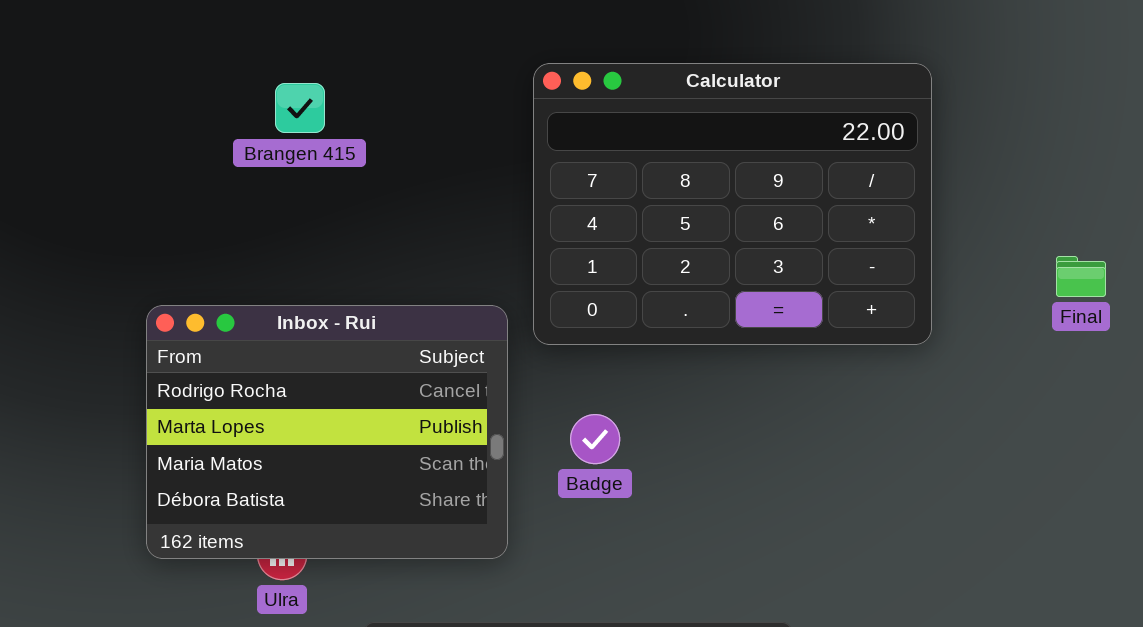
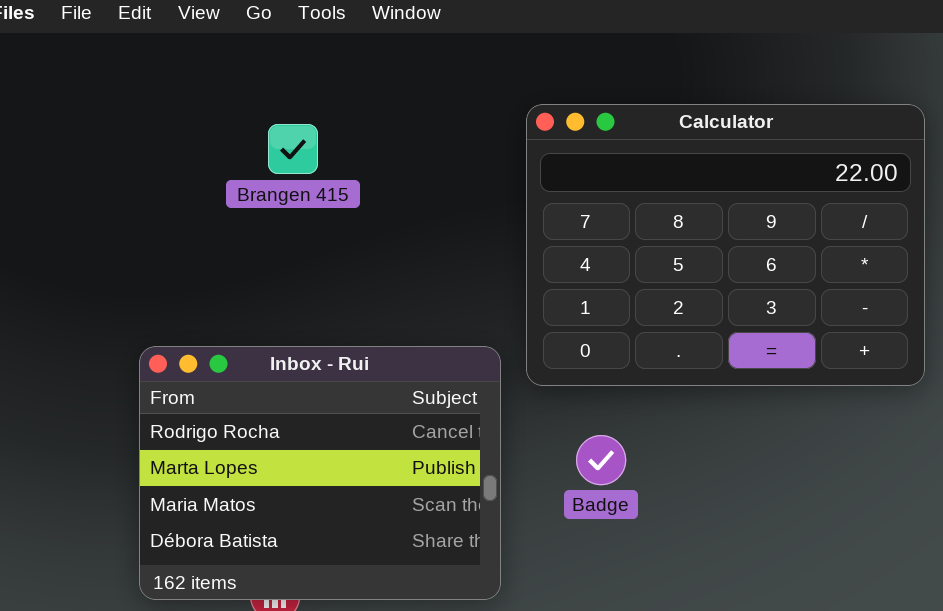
Badge: [570,414,620,464] -> [576,435,626,485], moved

